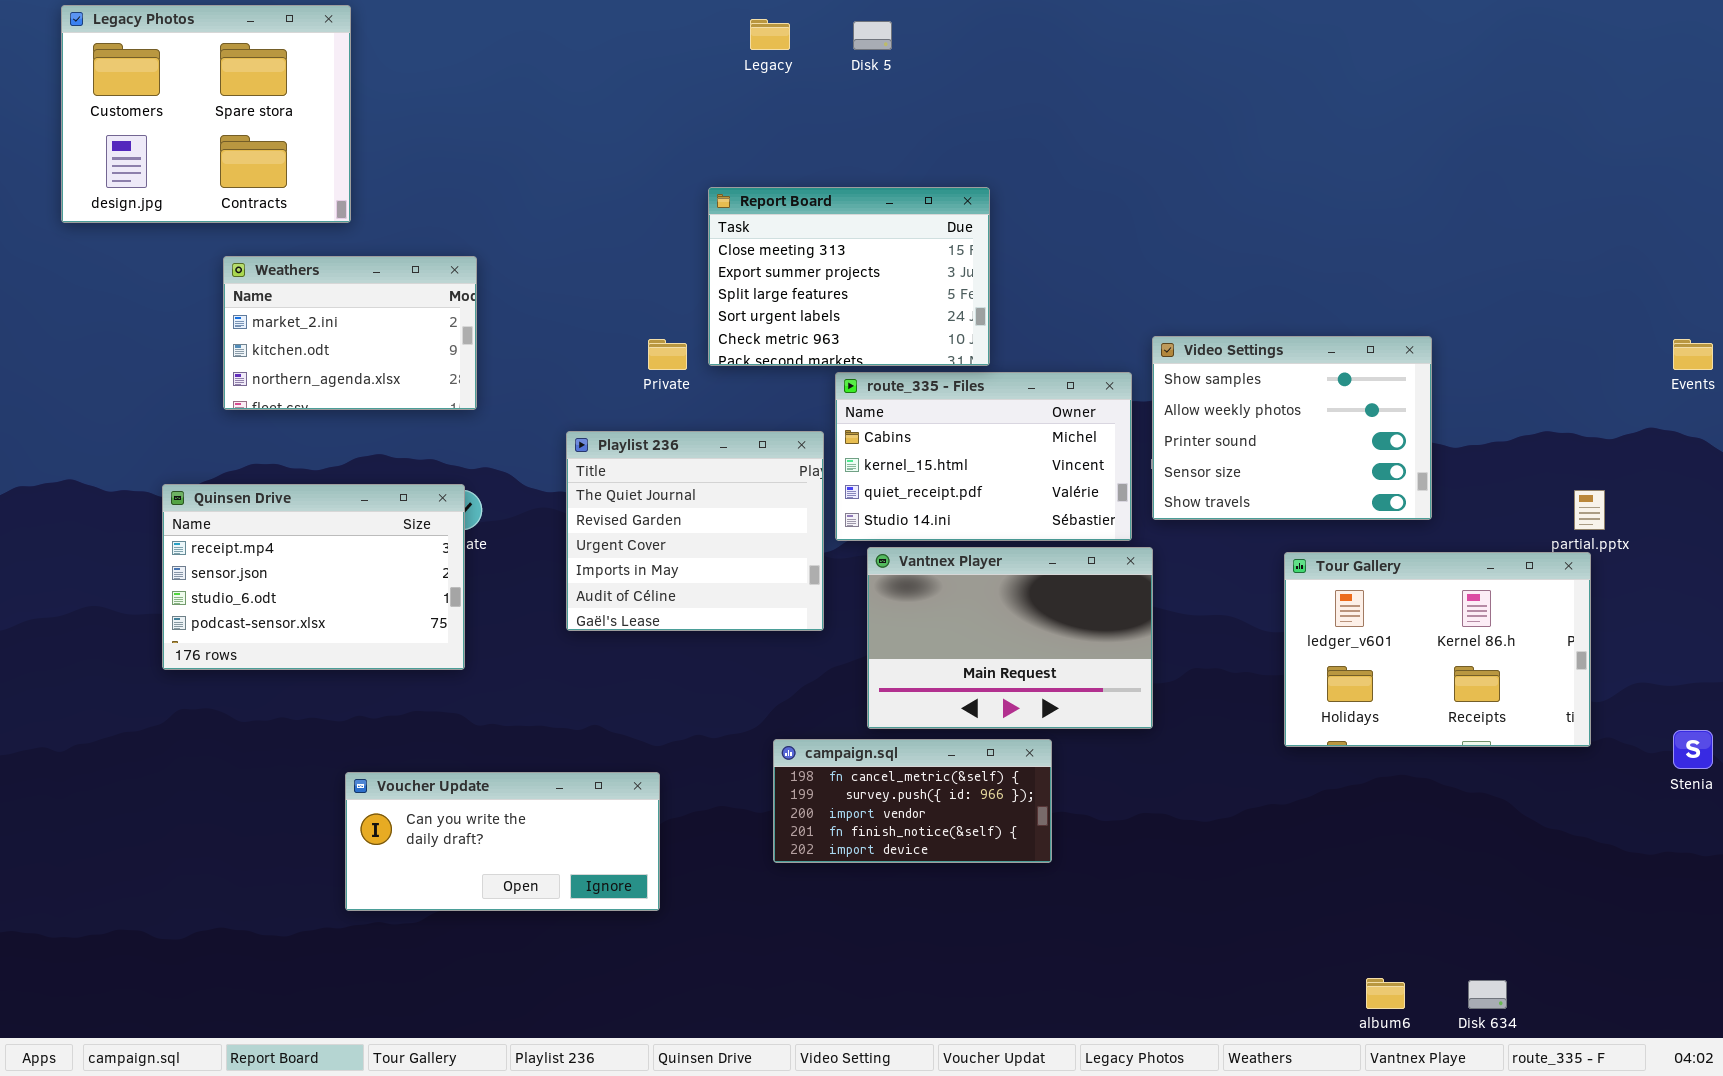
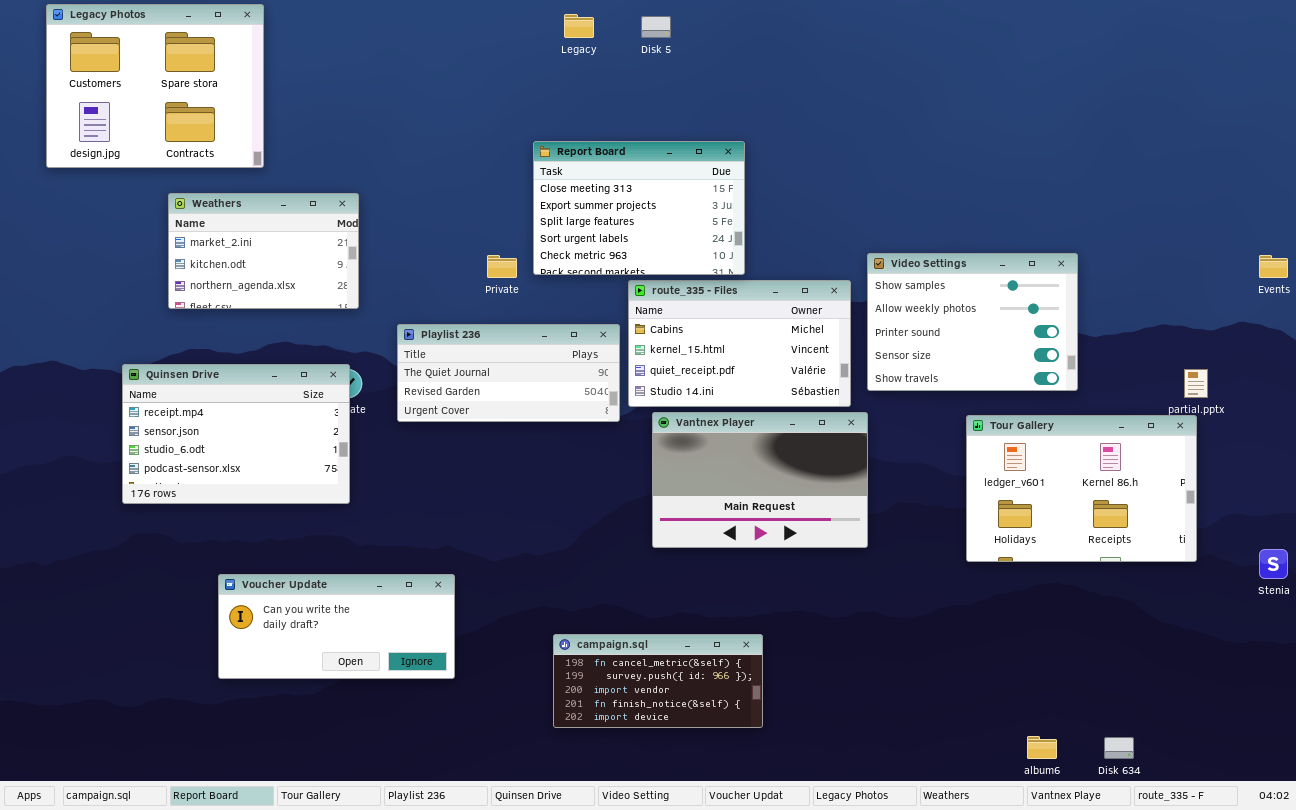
Playlist 236: [566,431,824,631] -> [397,324,620,422], resized
campaign.sql: [773,739,1052,863] -> [553,634,763,728], moved
Voucher Update: [345,772,660,911] -> [218,574,455,679], moved

